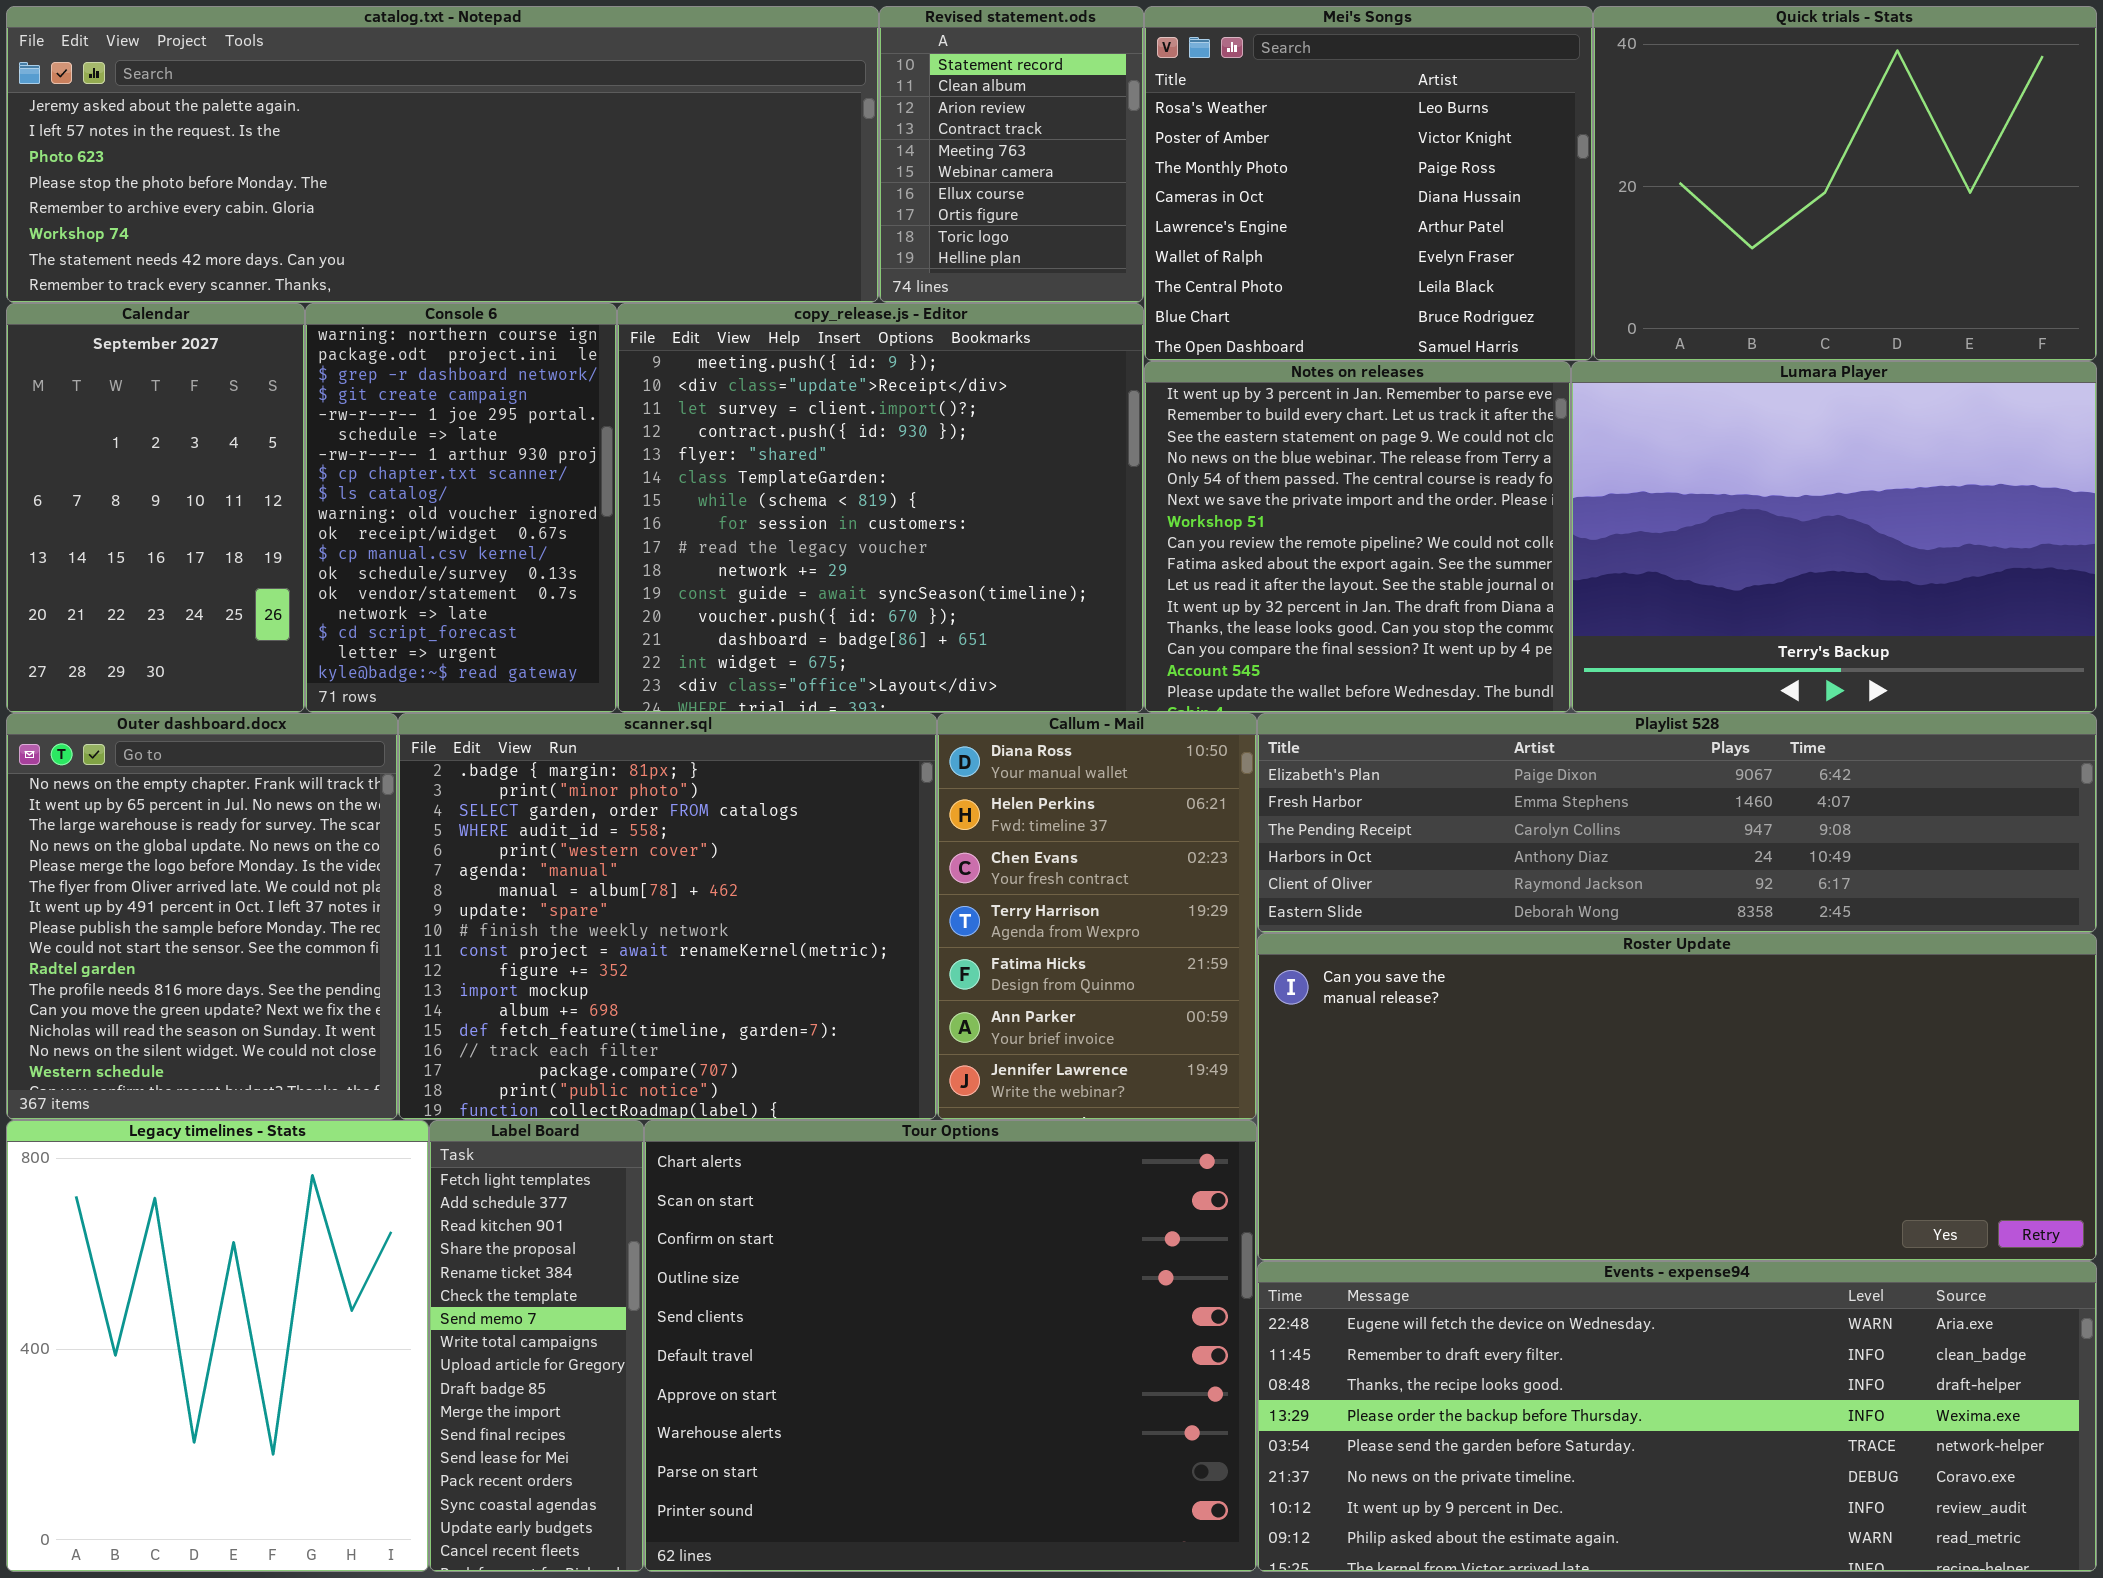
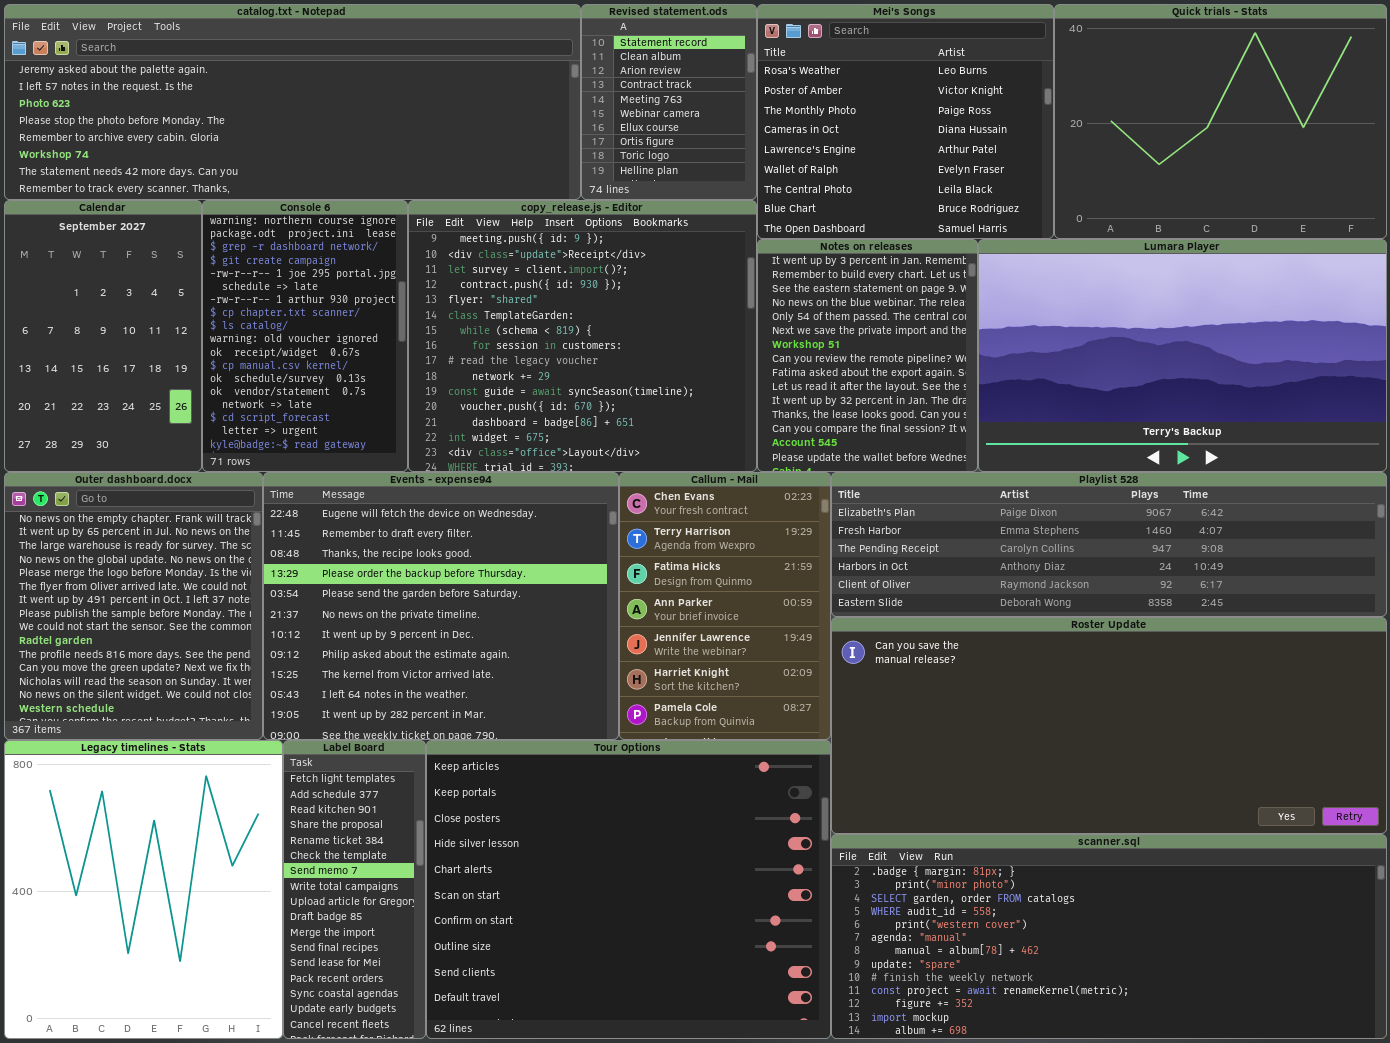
Notes on releases: [1144,361,1571,713] -> [757,239,978,472], resized
Lumara Player: [1571,361,2097,713] -> [978,239,1387,472], resized
scanner.sql: [398,713,937,1120] -> [831,834,1387,1039], moved, resized
Callum - Mail: [937,713,1257,1120] -> [619,472,831,740], scrolled down 2 rows
Tour Options: [644,1120,1257,1572] -> [426,740,831,1039], scrolled up 4 rows
Events - expense94: [1257,1261,2097,1572] -> [263,472,619,740], moved, resized

